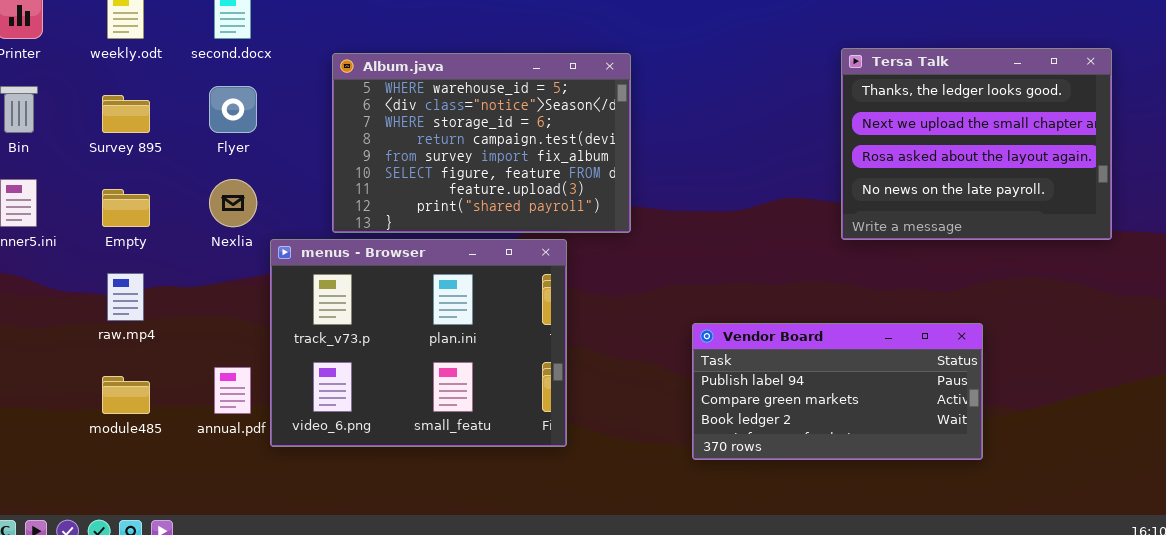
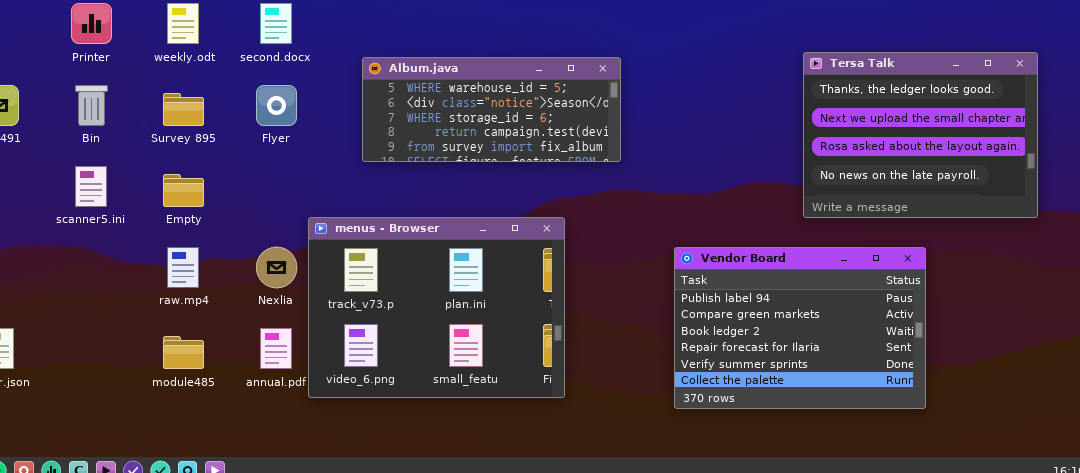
Album.java: [332,53,631,233] -> [362,57,621,162], resized
Nexlia: [209,179,257,227] -> [256,247,297,288], moved
Vendor Board: [692,323,983,460] -> [674,247,926,409], resized

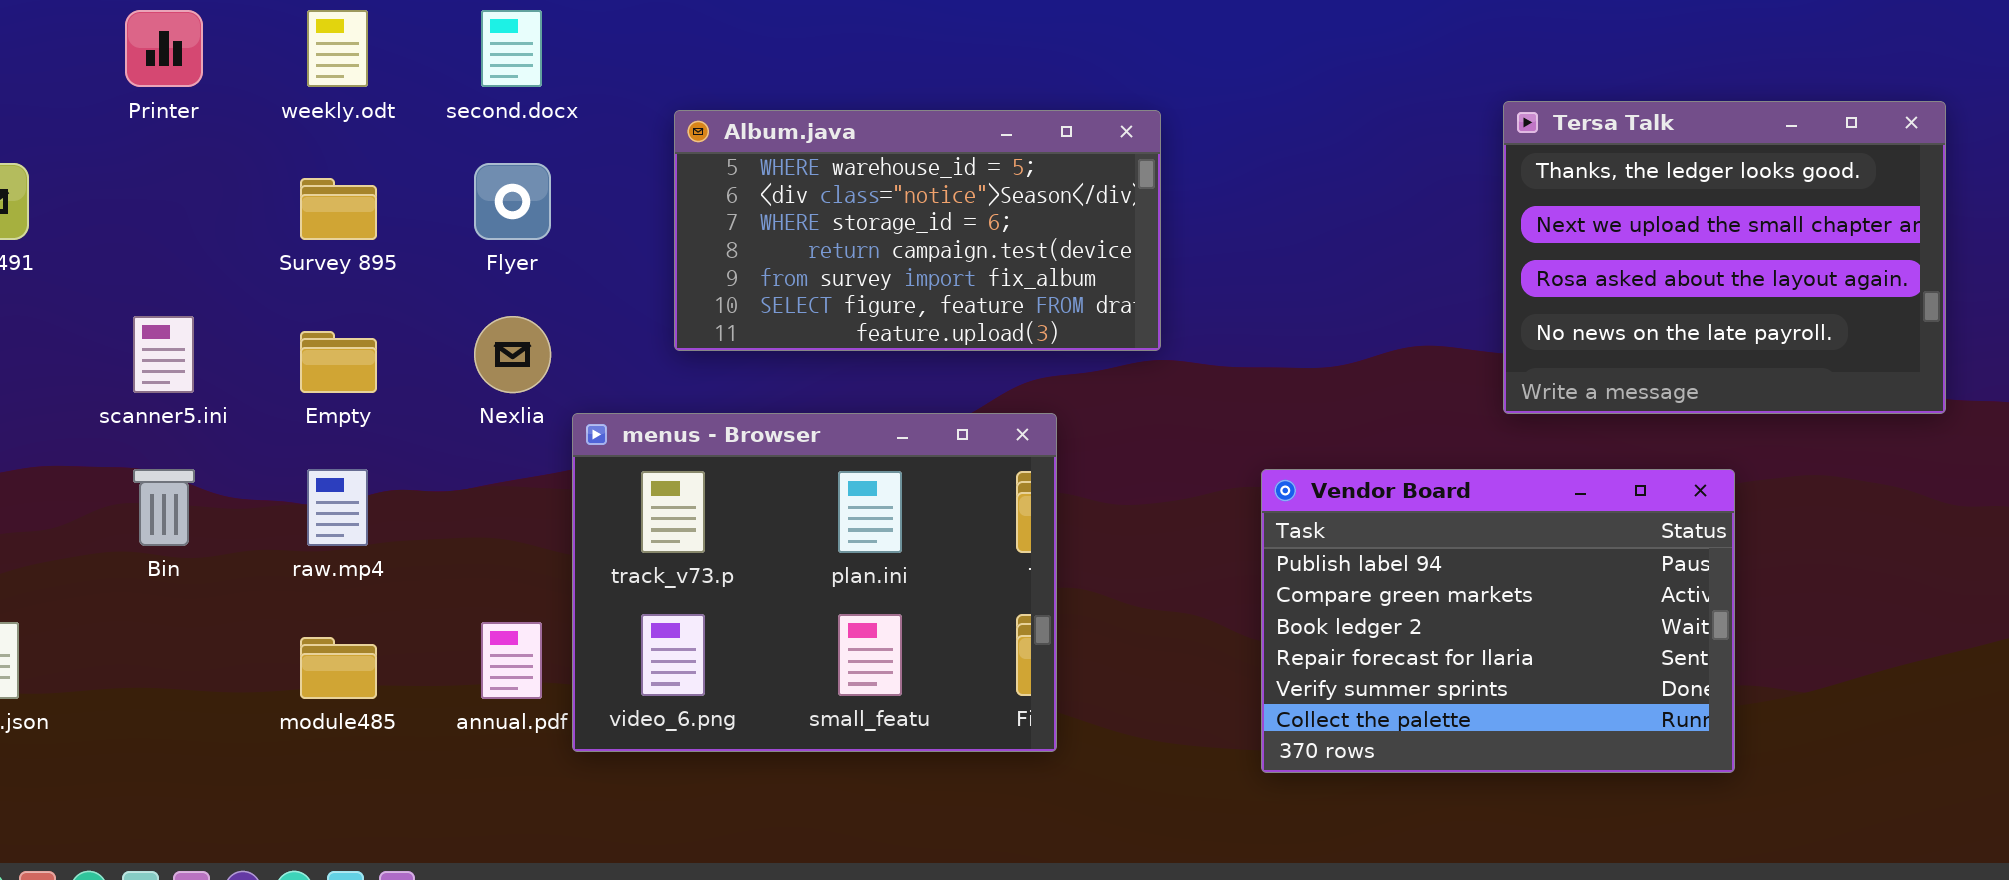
Album.java: [362,57,621,162] -> [674,110,1161,351], resized
Bin: [75,85,108,126] -> [133,469,195,546], moved
Nexlia: [256,247,297,288] -> [474,316,551,393], moved

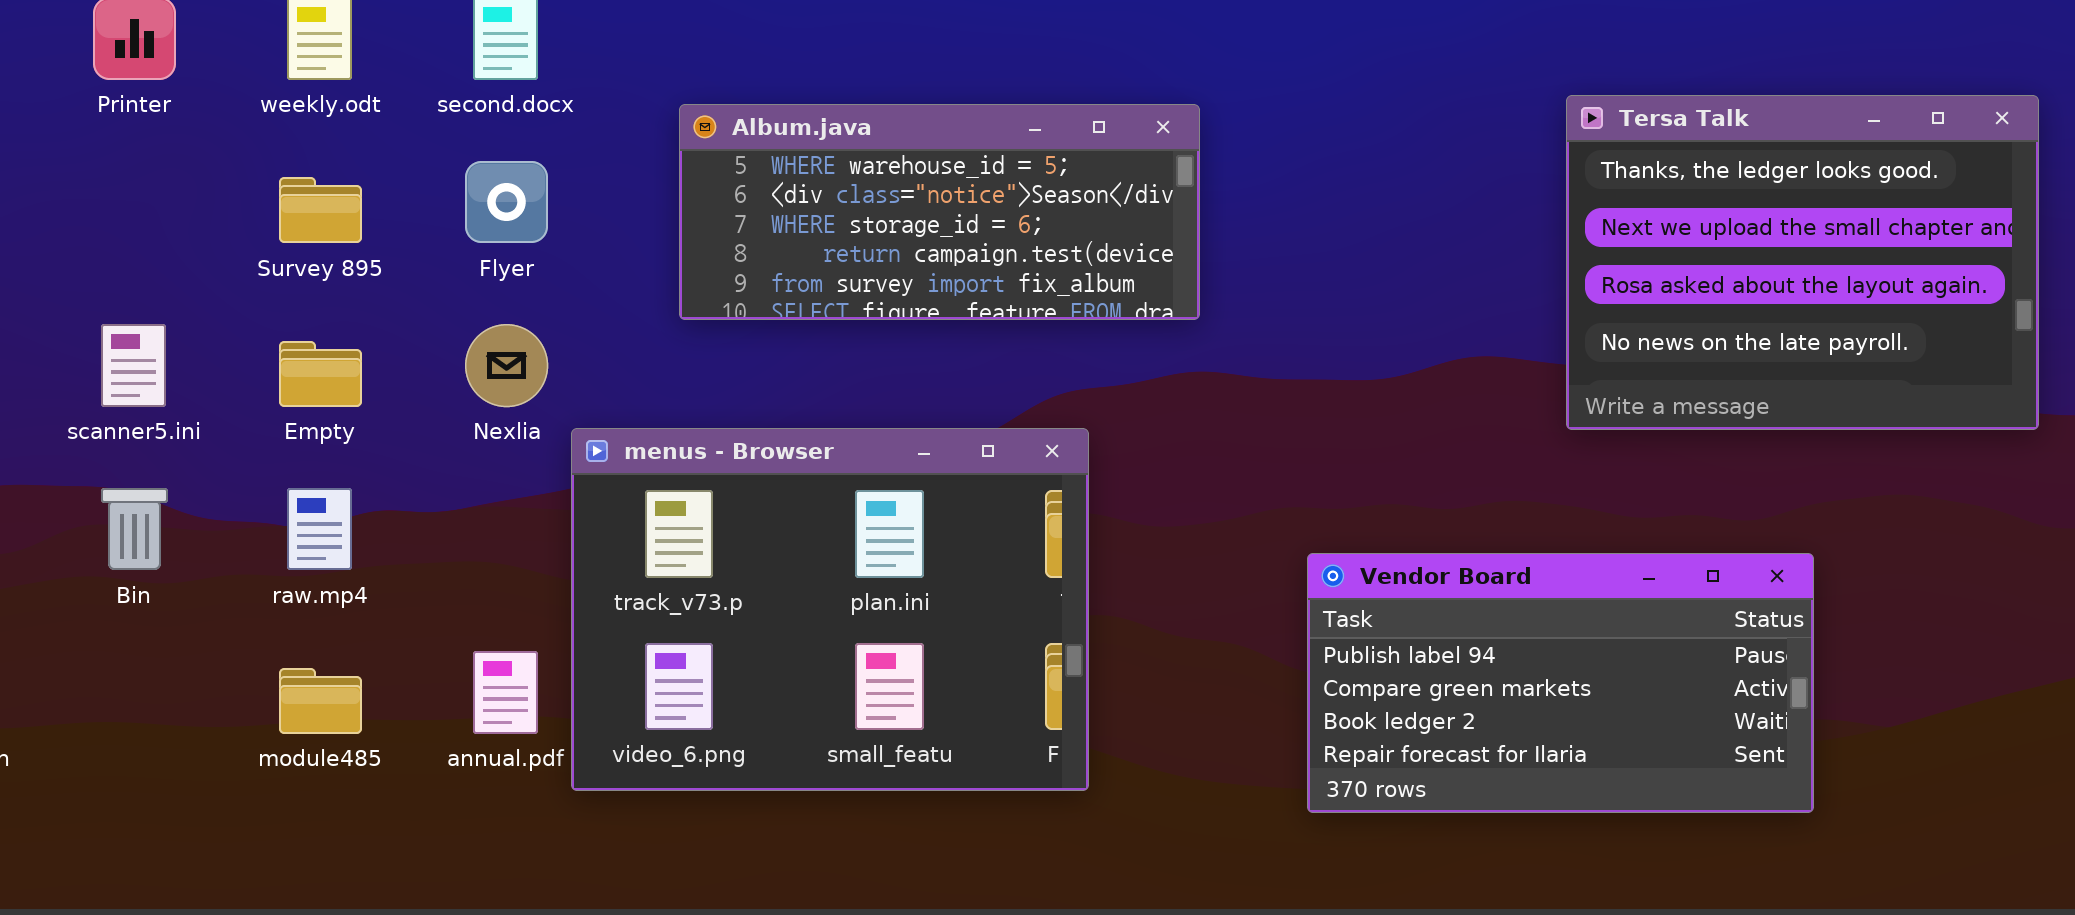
Album.java: [674,110,1161,351] -> [679,104,1200,320], resized
Vendor Board: [1261,469,1735,773] -> [1307,553,1814,813], resized

